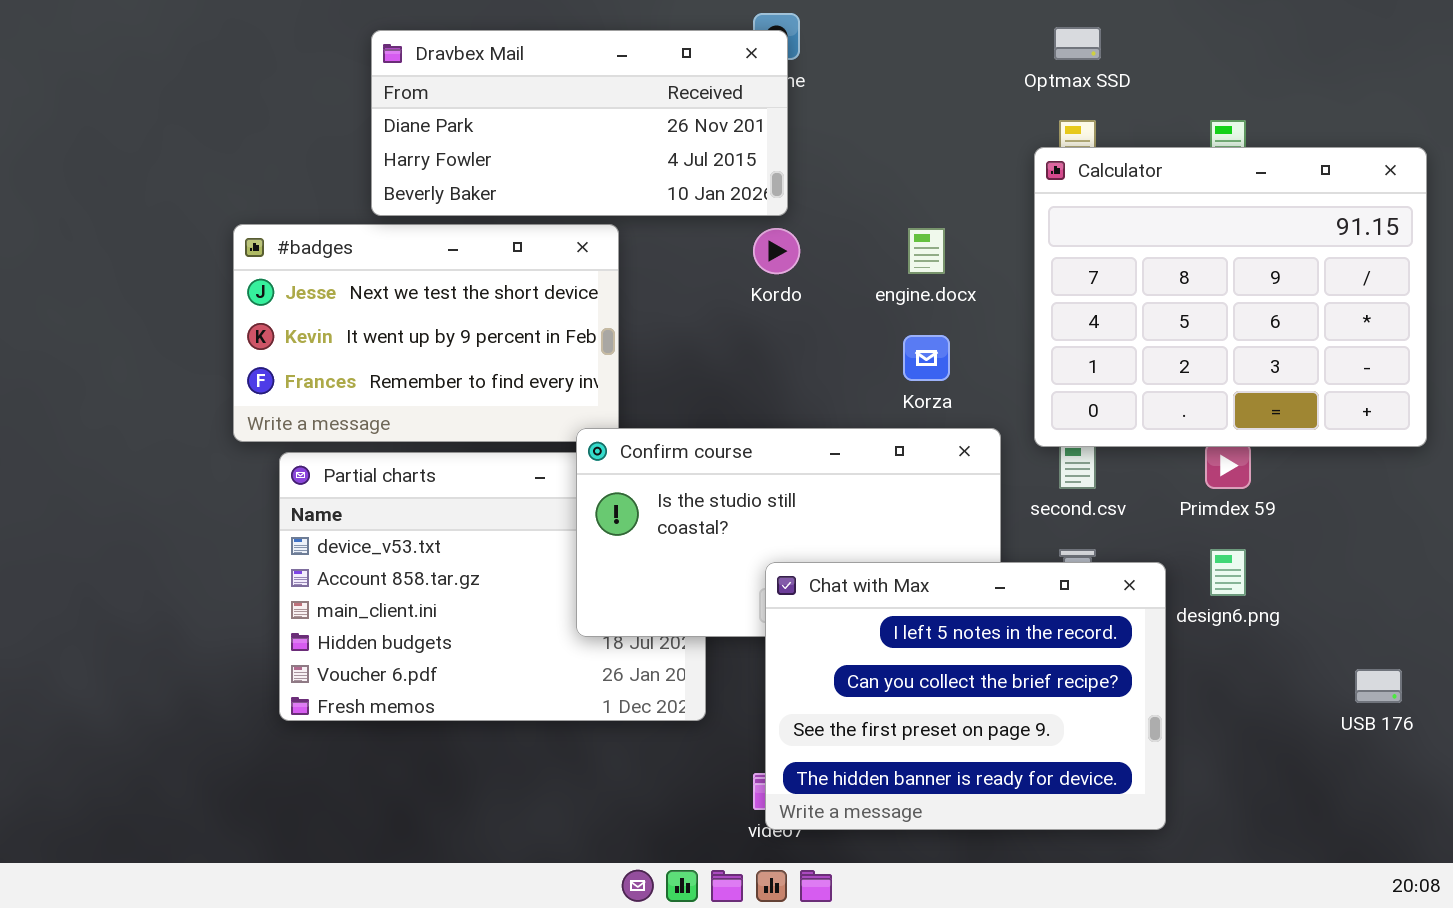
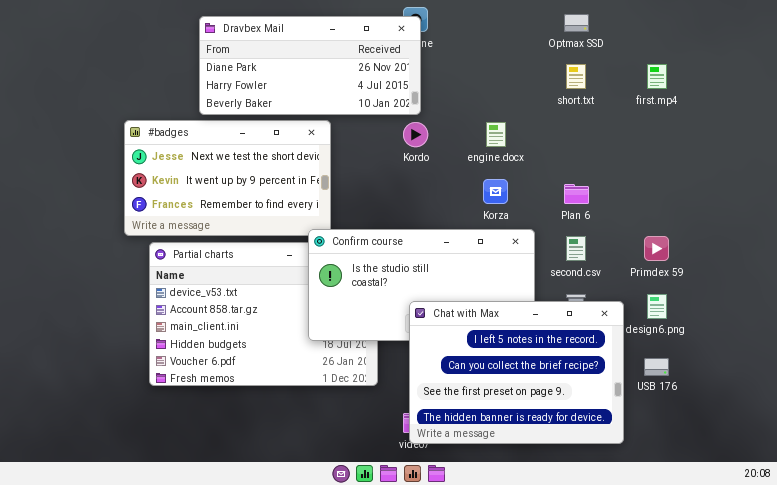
Calculator: [1034,147,1427,447] -> none, closed
USB 176: [1355,669,1402,703] -> [644,358,669,376], moved

